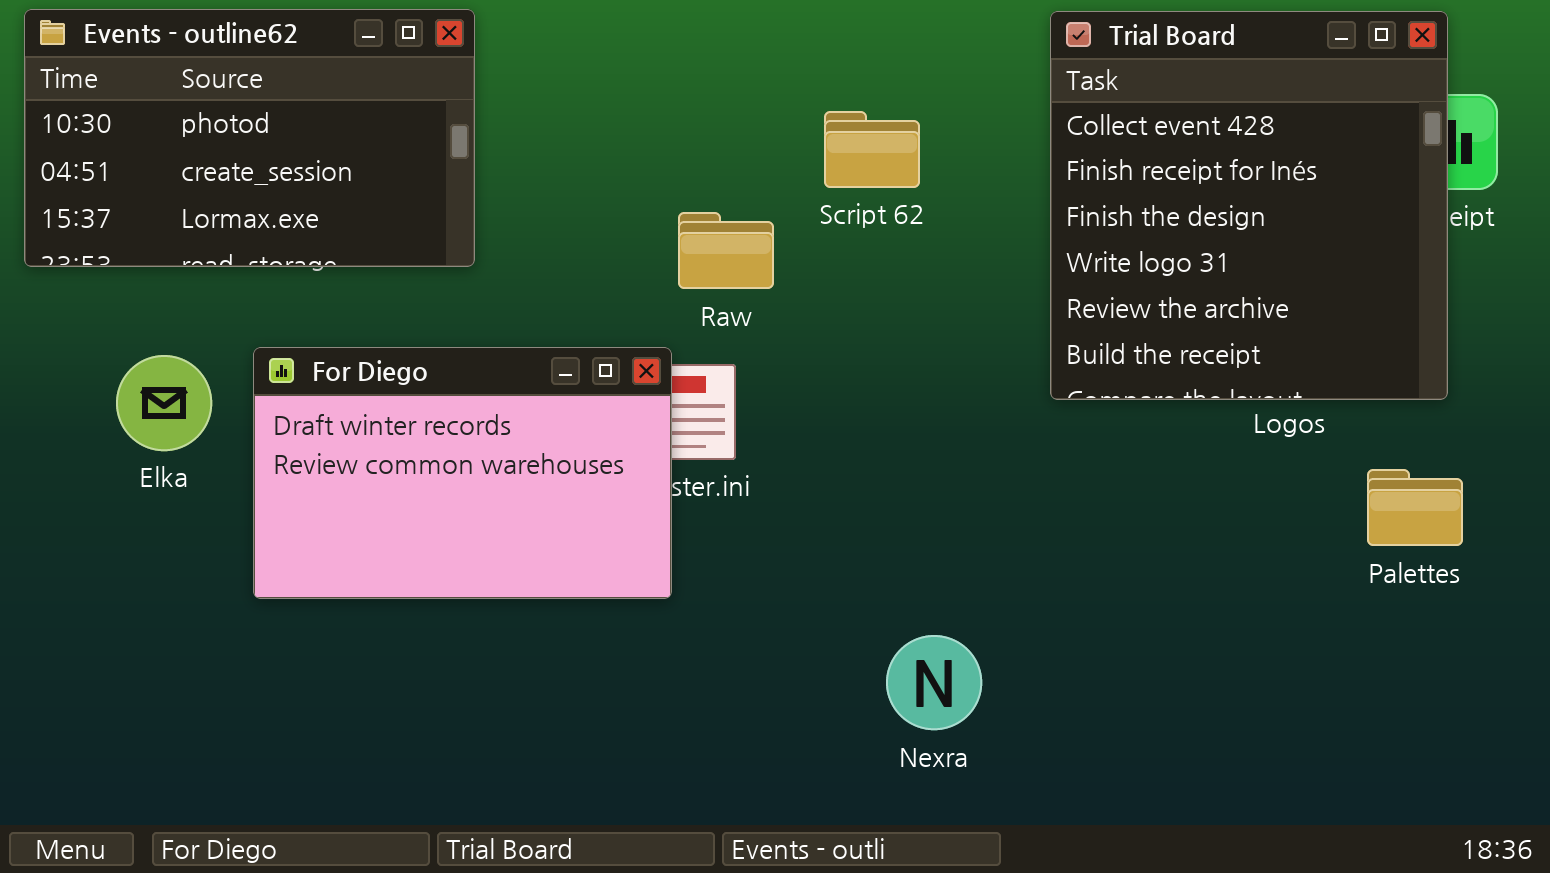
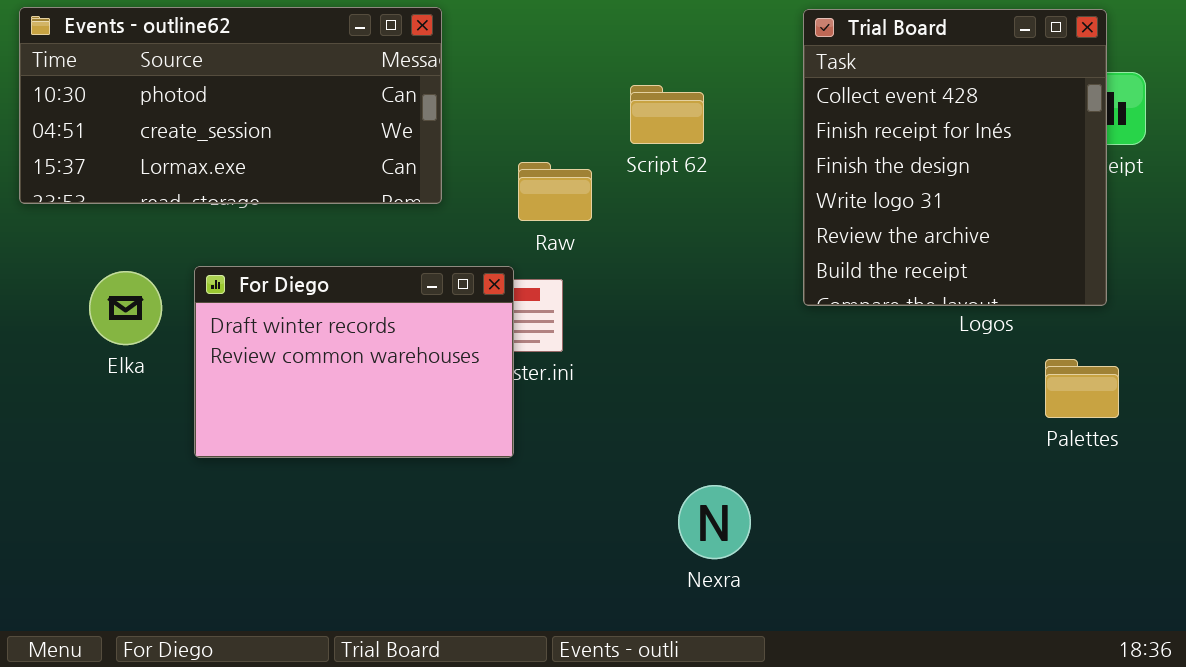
Events - outline62: [24,9,475,267] -> [19,7,442,204], resized

